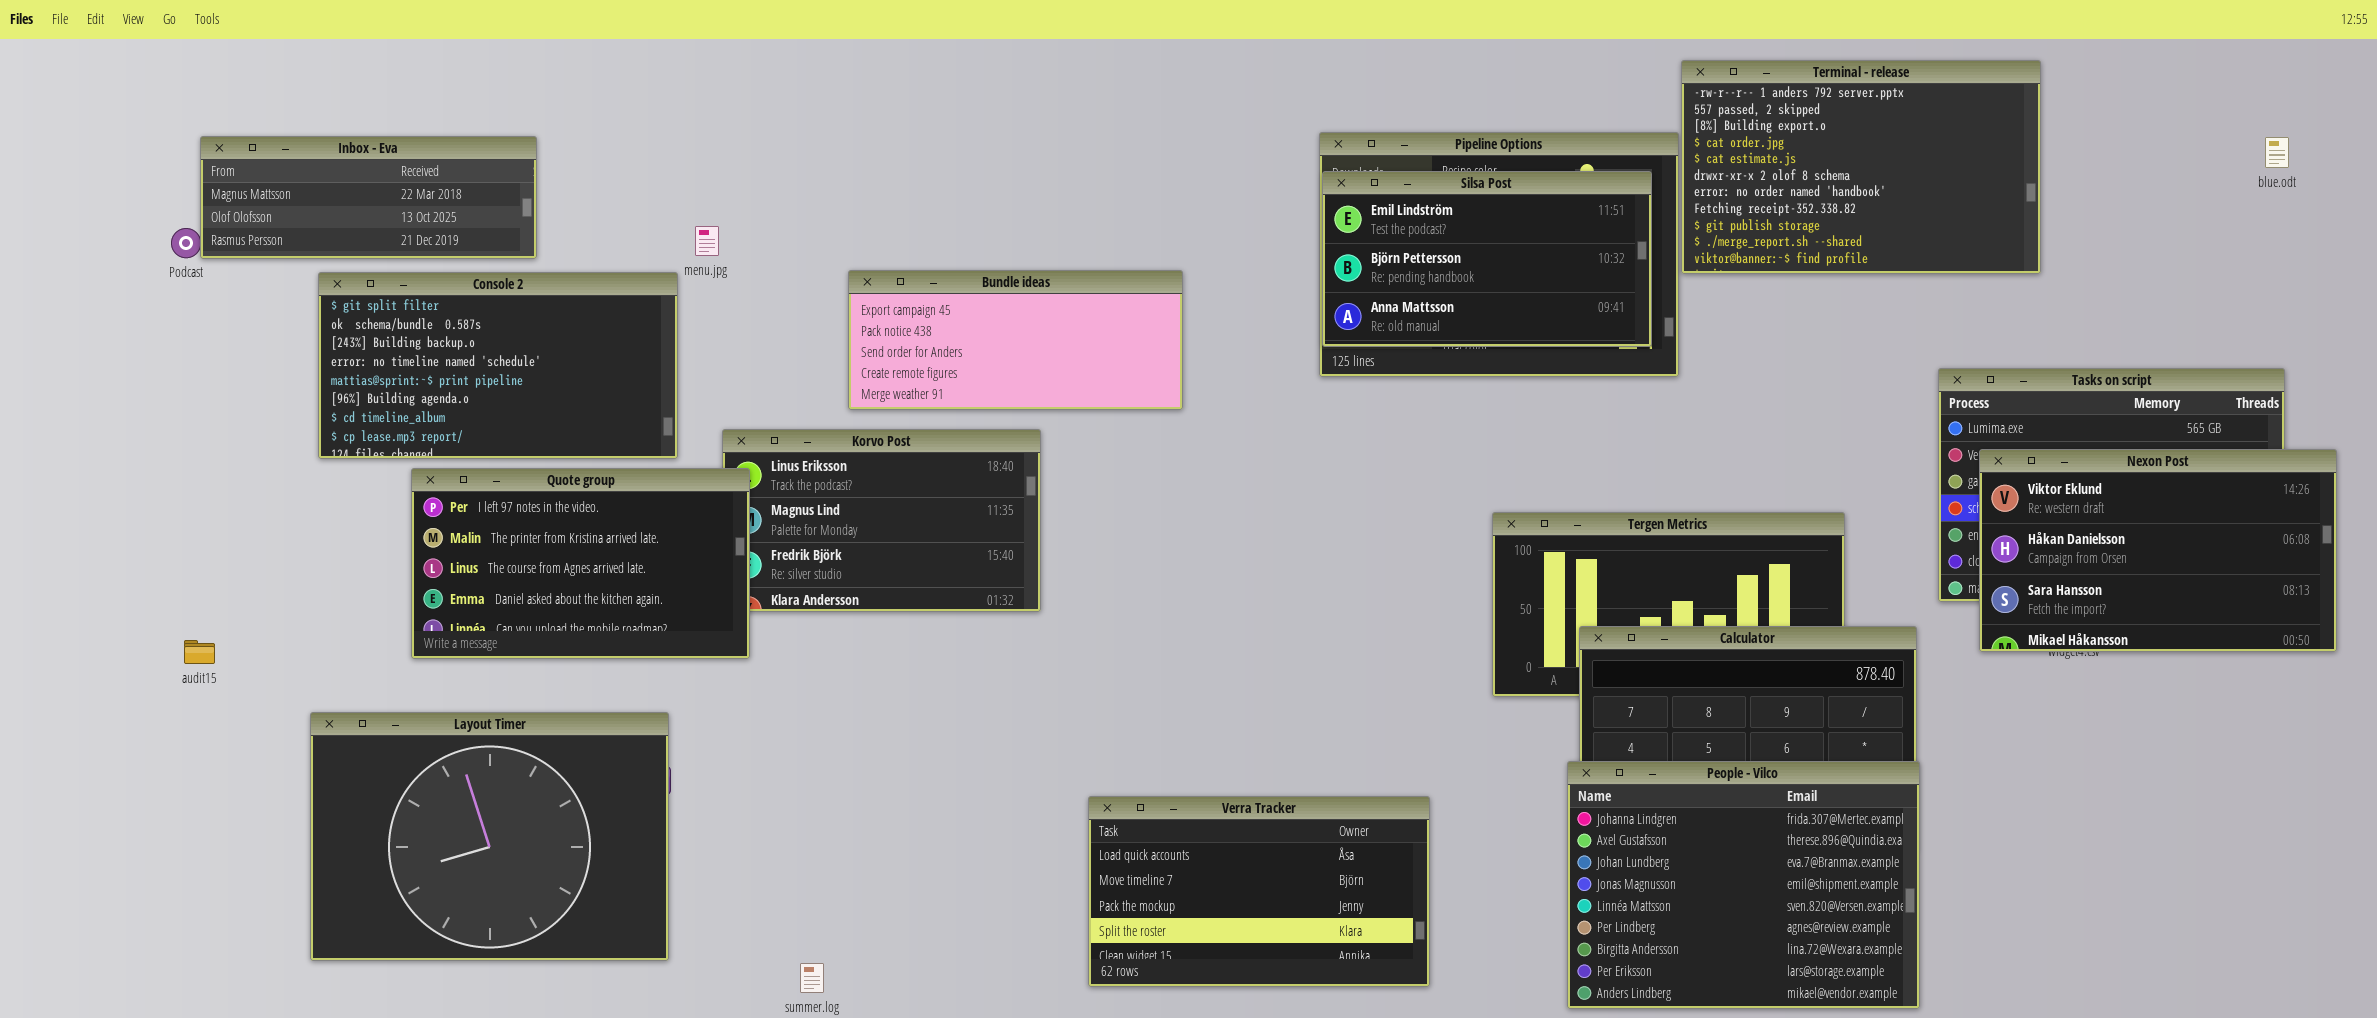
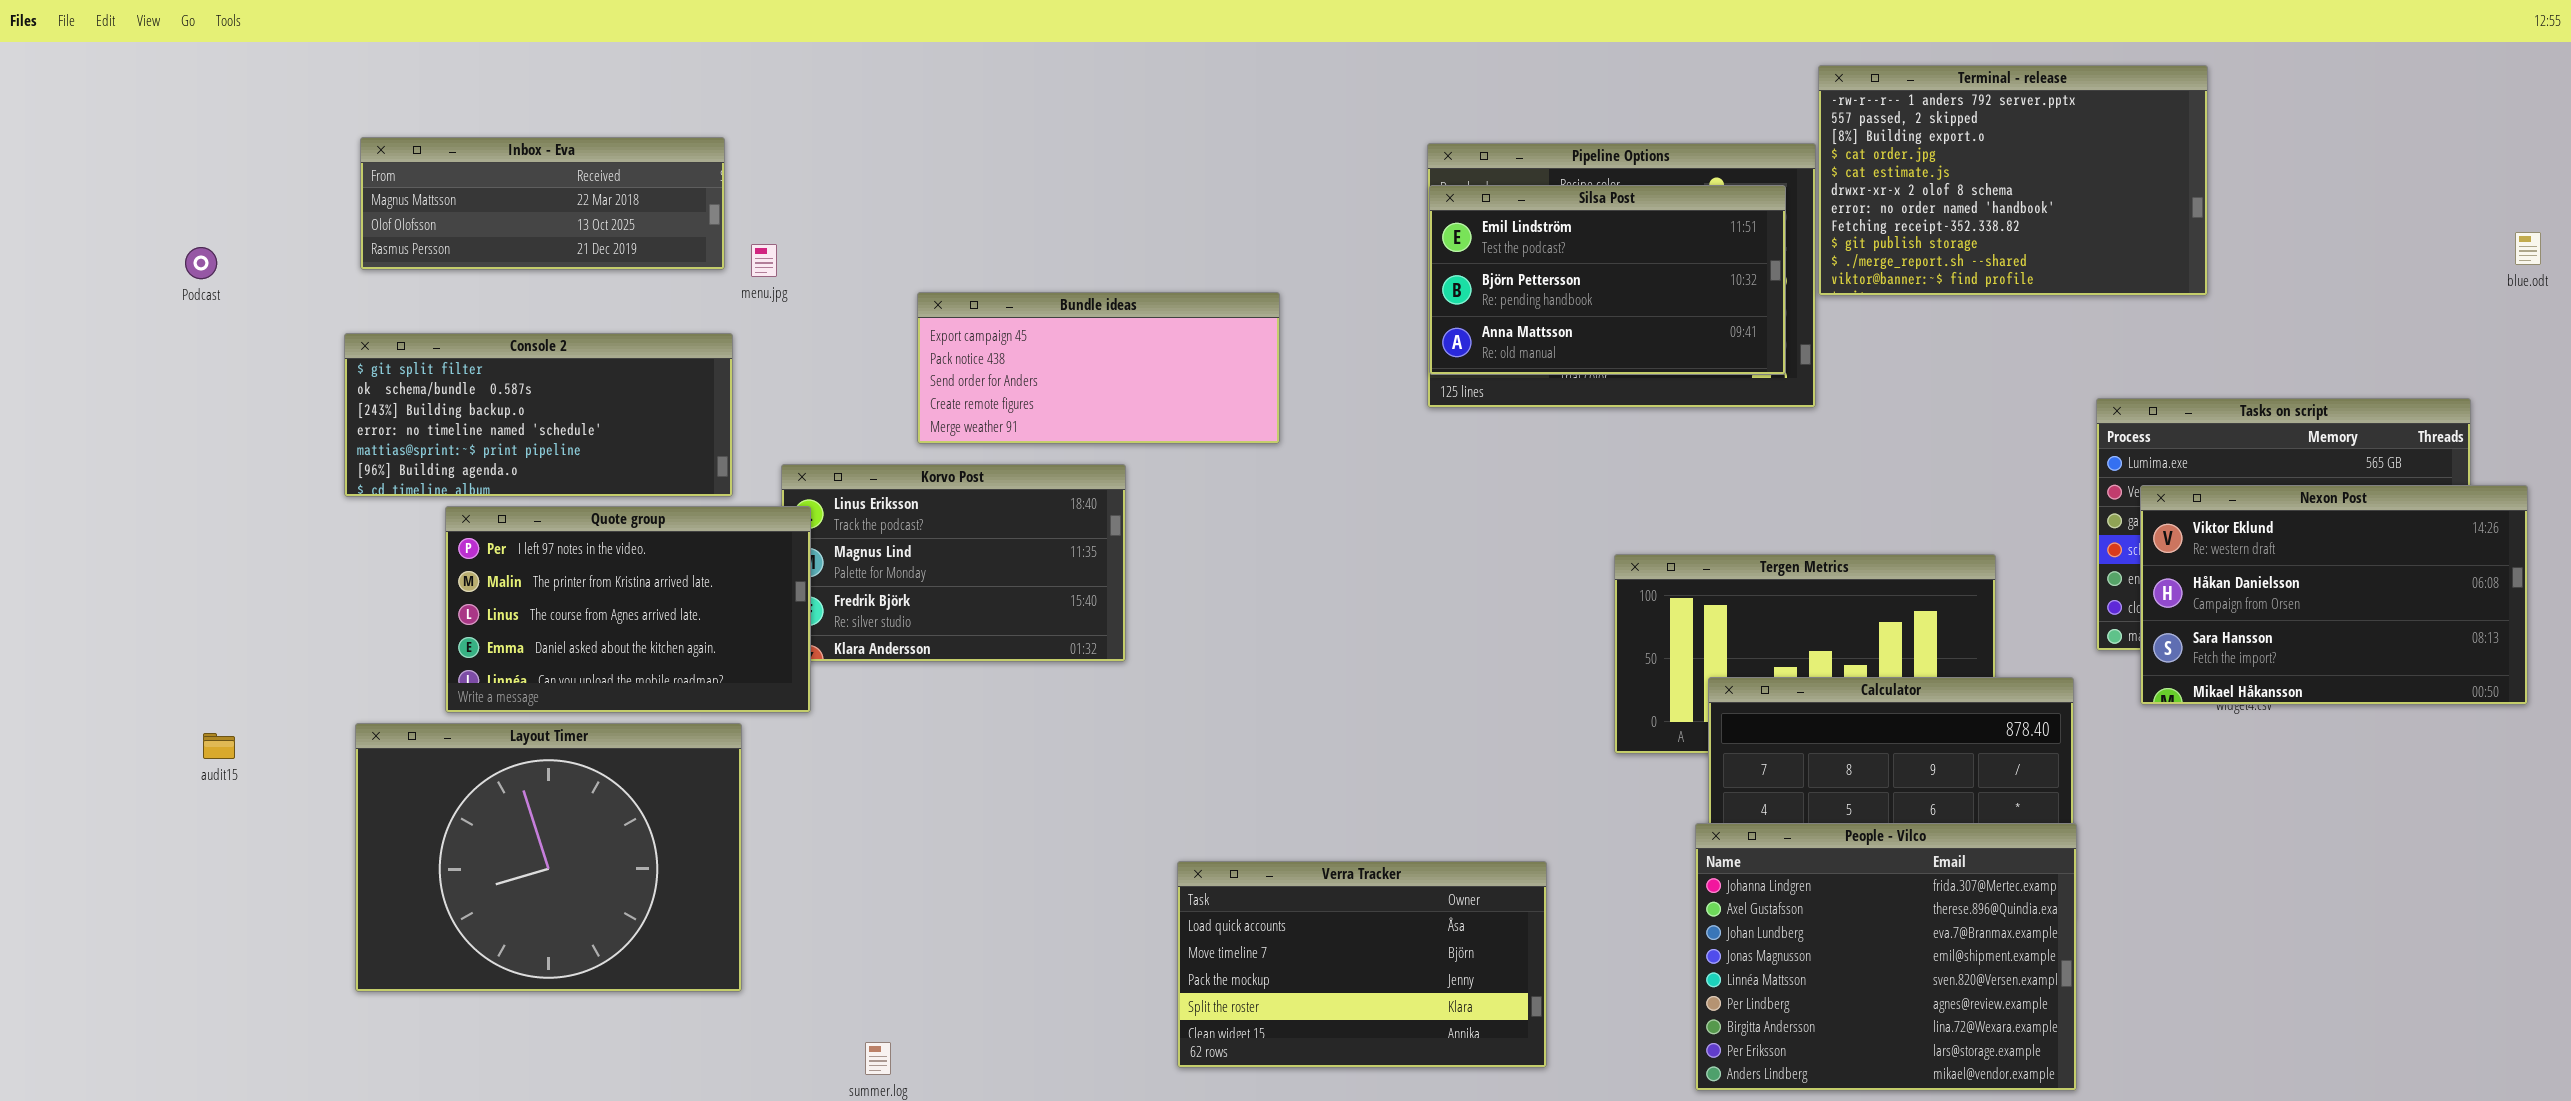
Inbox - Eva: [200,136,537,259] -> [360,137,725,270], moved
blue.odt: [2265,137,2289,168] -> [2515,232,2541,265], moved
Console 2: [318,272,678,459] -> [344,333,733,497], resized
audit15: [184,640,215,664] -> [203,733,235,759], moved
Layout Timer: [310,712,669,961] -> [355,723,742,992], moved

